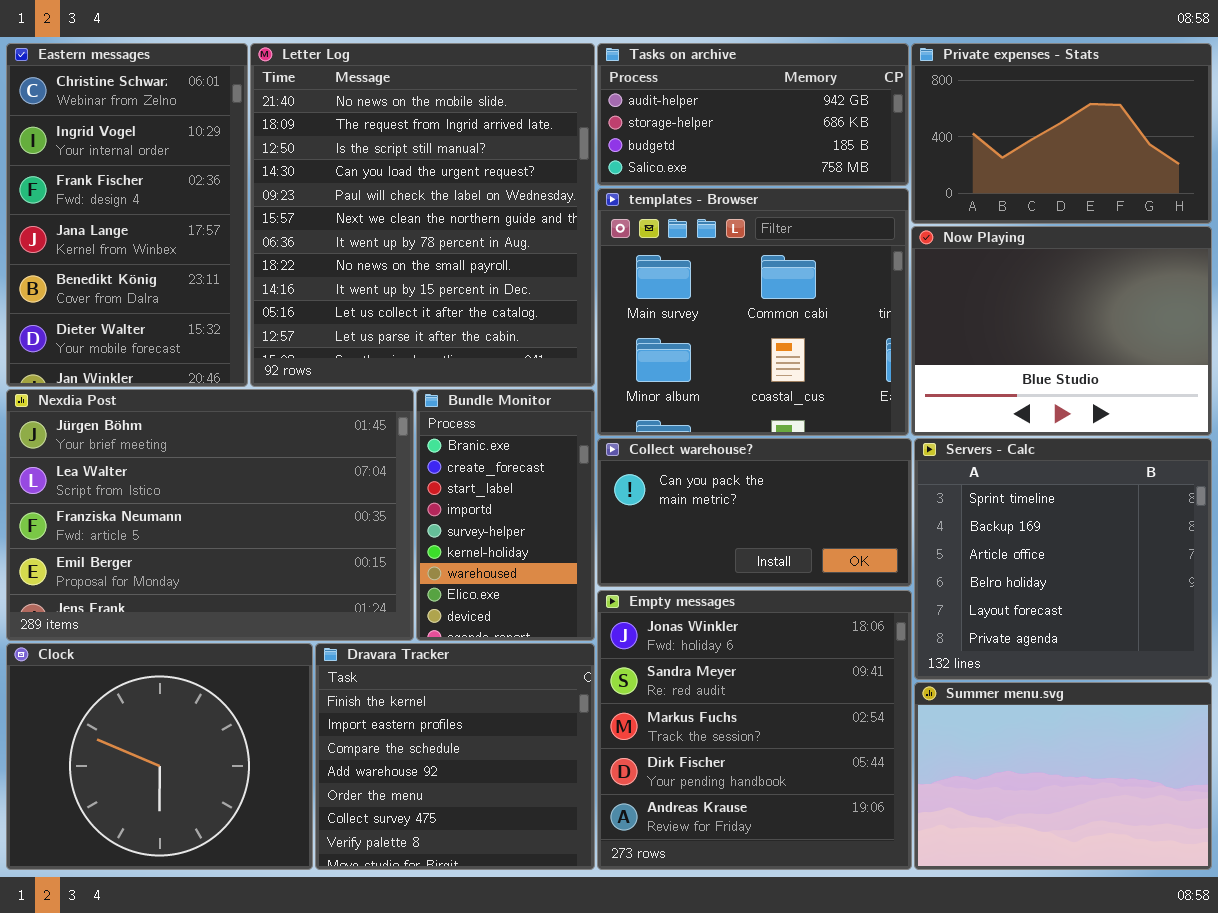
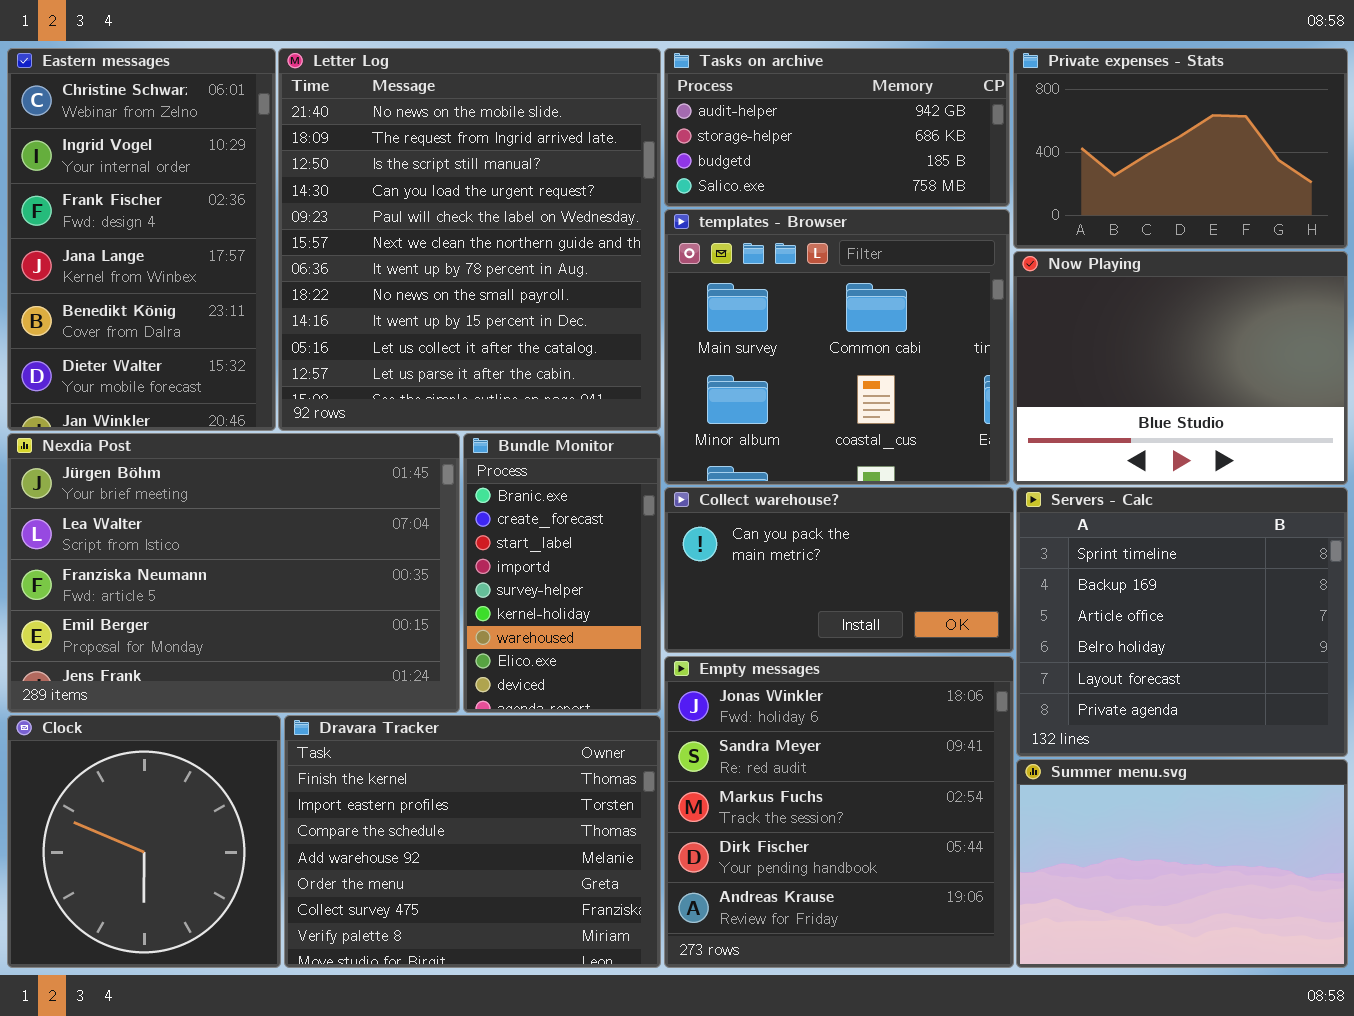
Clock: [6,643,313,870] -> [7,715,281,968], resized
Dravara Tracker: [315,643,595,870] -> [284,715,661,968], resized

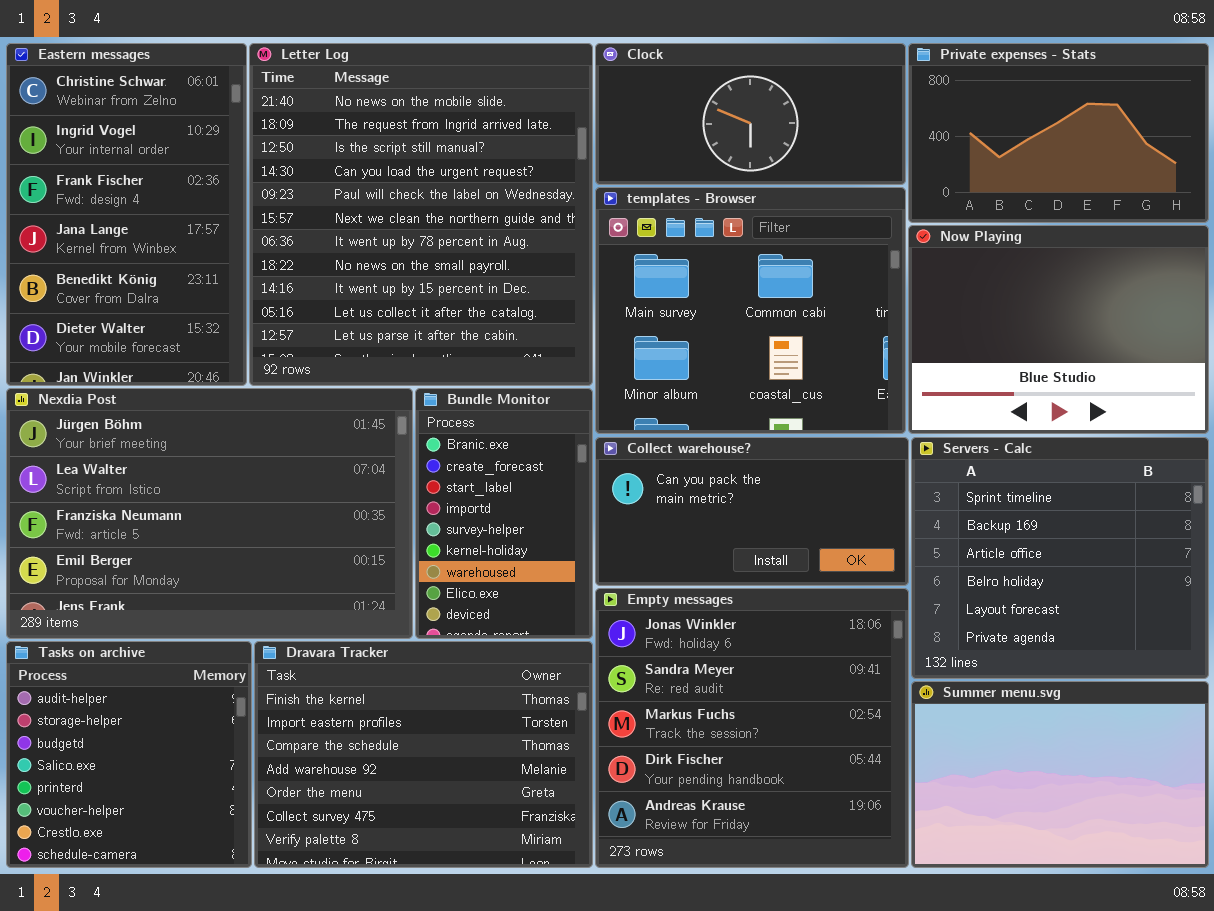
Tasks on archive: [664,48,1010,207] -> [6,641,252,868], moved, resized
Clock: [7,715,281,968] -> [595,43,906,185], moved, resized

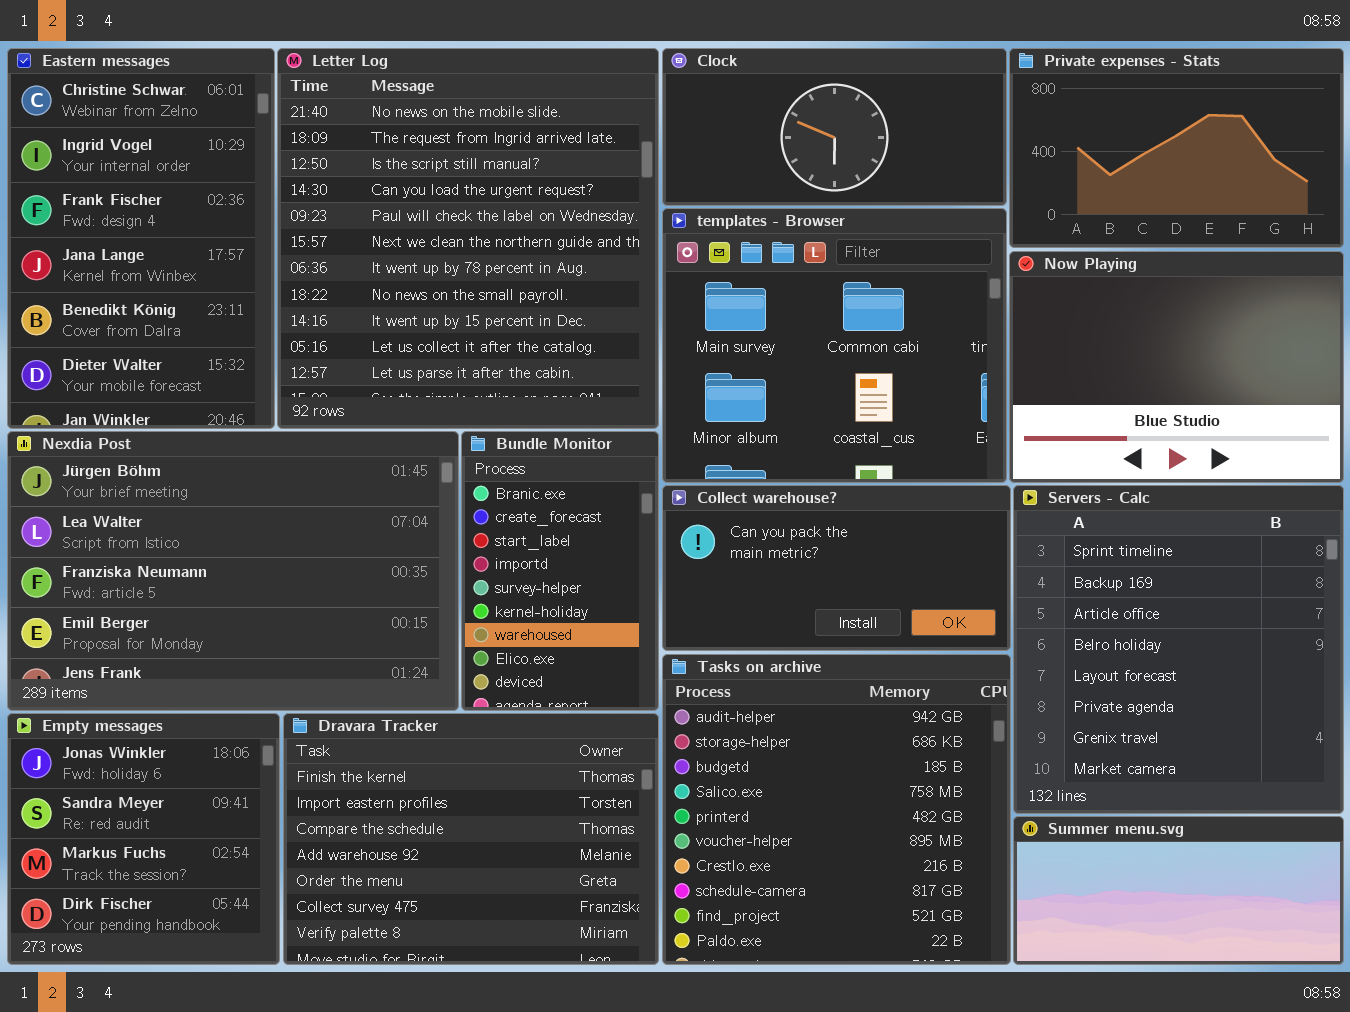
Servers - Calc: [911,437,1209,679] -> [1013,485,1344,814], resized
Empty messages: [595,588,909,868] -> [7,713,280,965], moved, resized
Tasks on archive: [6,641,252,868] -> [662,654,1011,965], moved, resized
Summer menu.svg: [911,681,1209,868] -> [1013,816,1344,965], resized

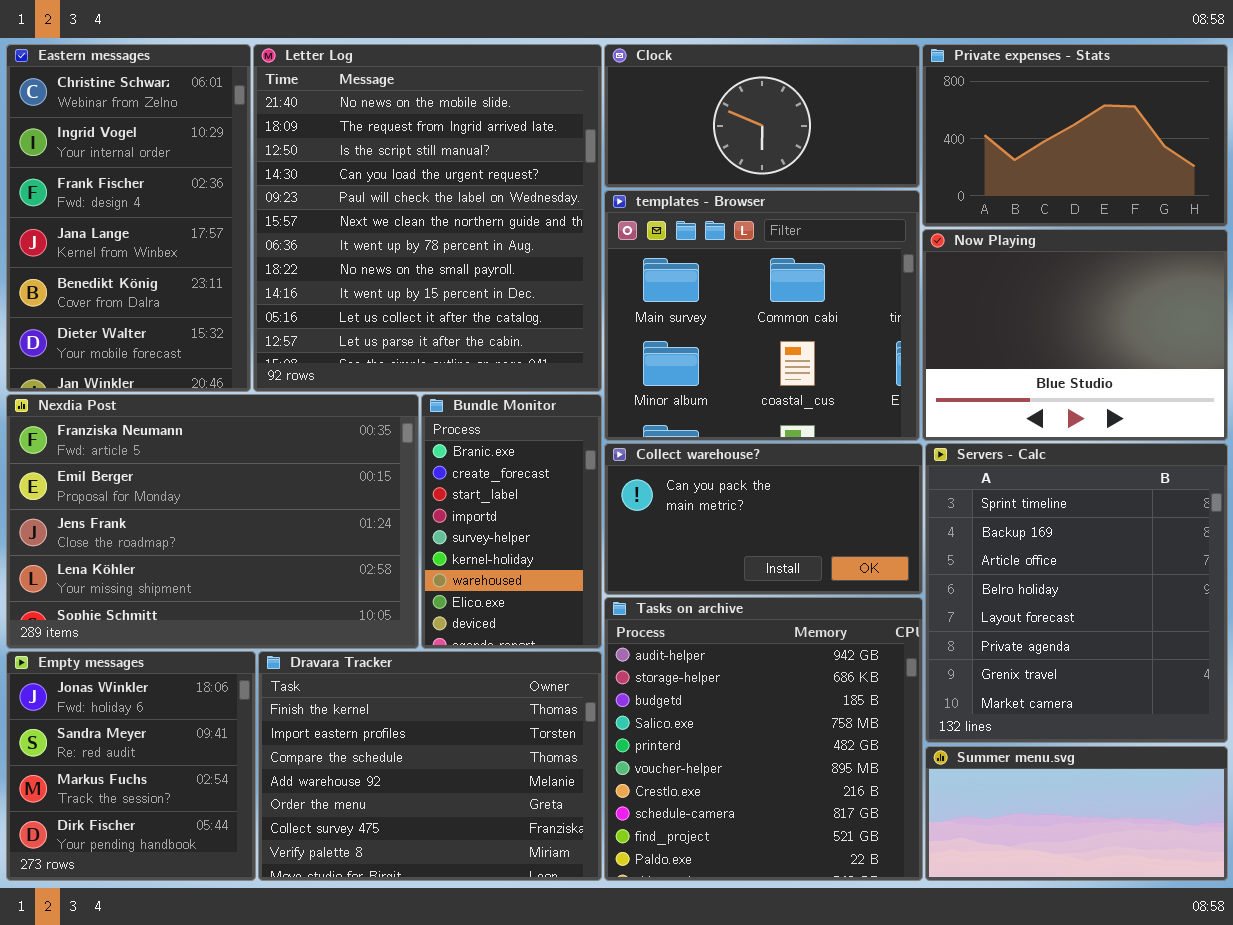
Nexdia Post: [7,431,459,711] -> [6,394,419,649], scrolled down 2 rows

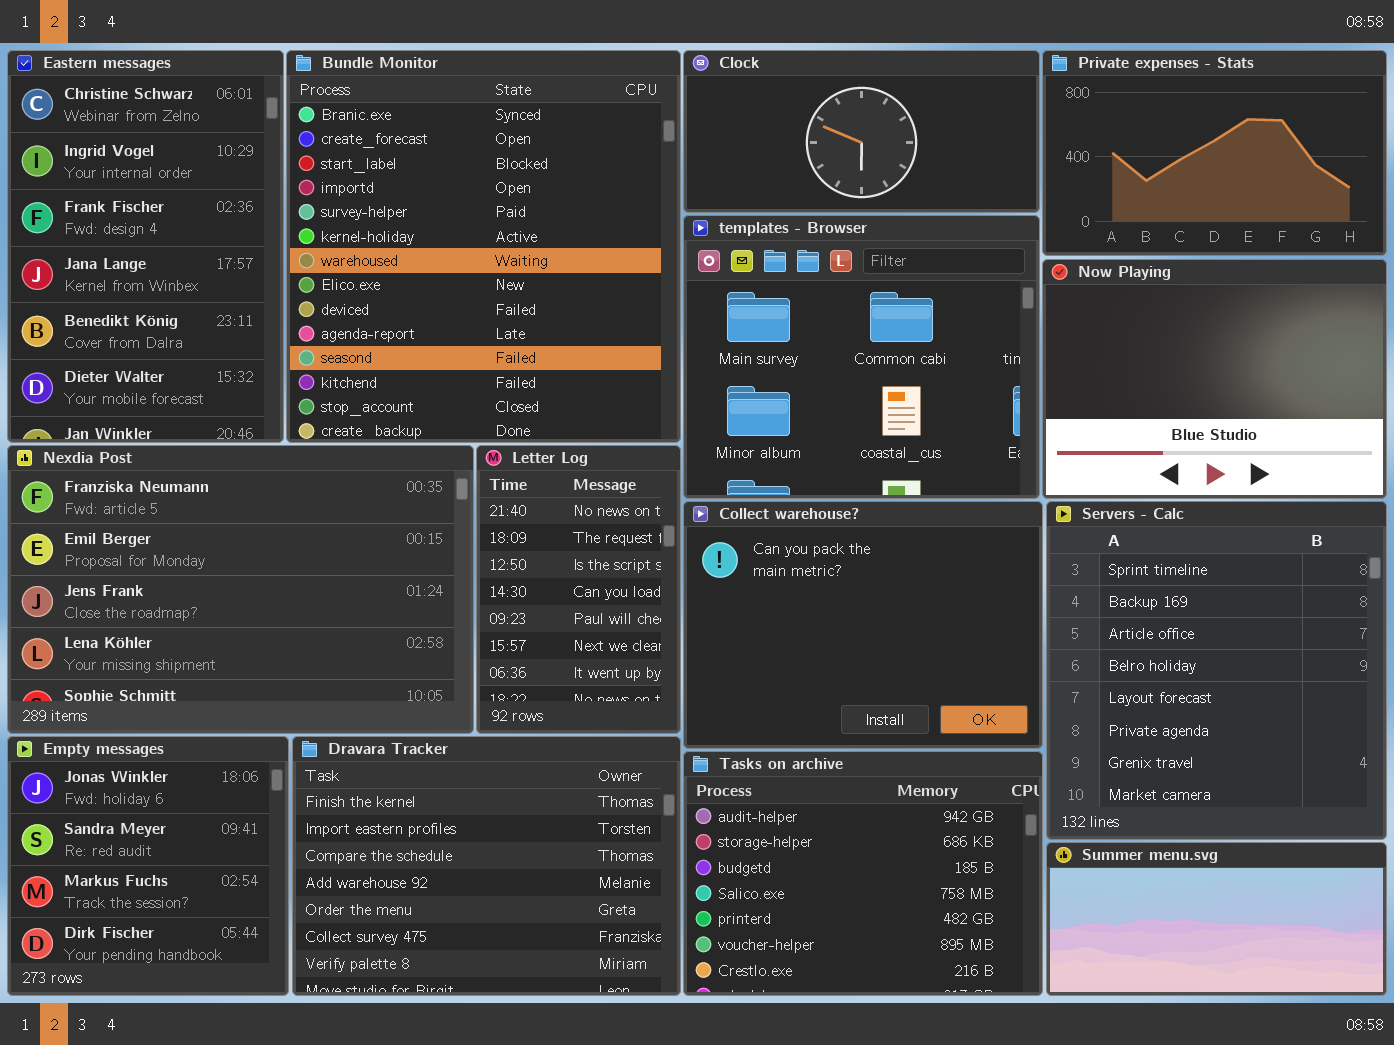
Letter Log: [253,44,602,392] -> [476,445,681,734], moved, resized
Bundle Monitor: [421,394,602,649] -> [286,50,681,443], moved, resized
Collect warehouse?: [604,443,923,595] -> [683,501,1043,749], resized
Tasks on archive: [604,597,923,881] -> [683,751,1043,996], resized

